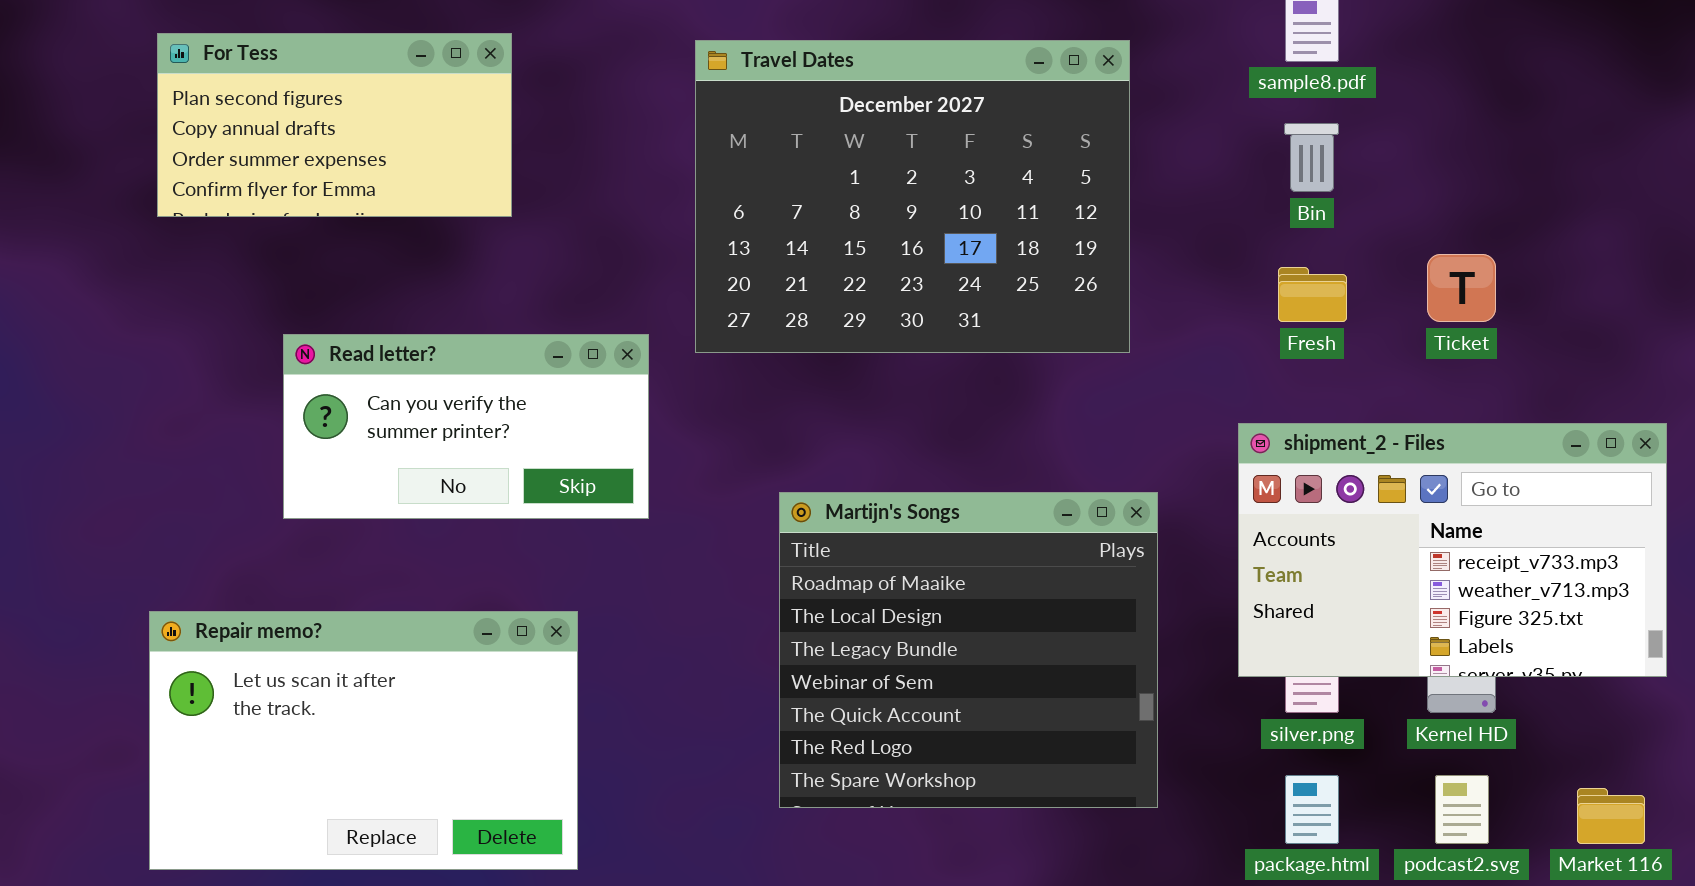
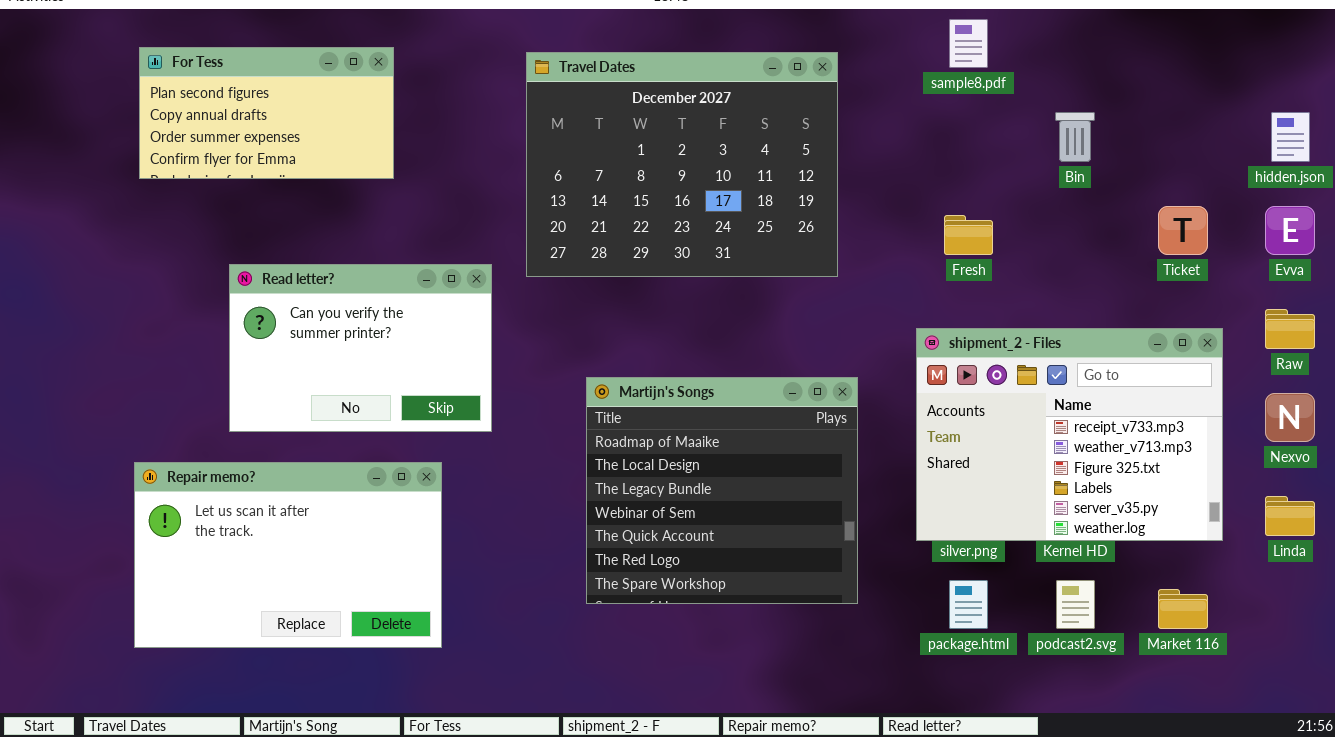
Bin: [1284,123,1339,192] -> [1055,112,1095,162], moved
Ticket: [1427,254,1496,322] -> [1158,206,1208,255], moved
Read letter?: [283,334,649,519] -> [229,264,492,432], resized
shipment_2 - Files: [1238,423,1667,677] -> [916,328,1223,541], resized

